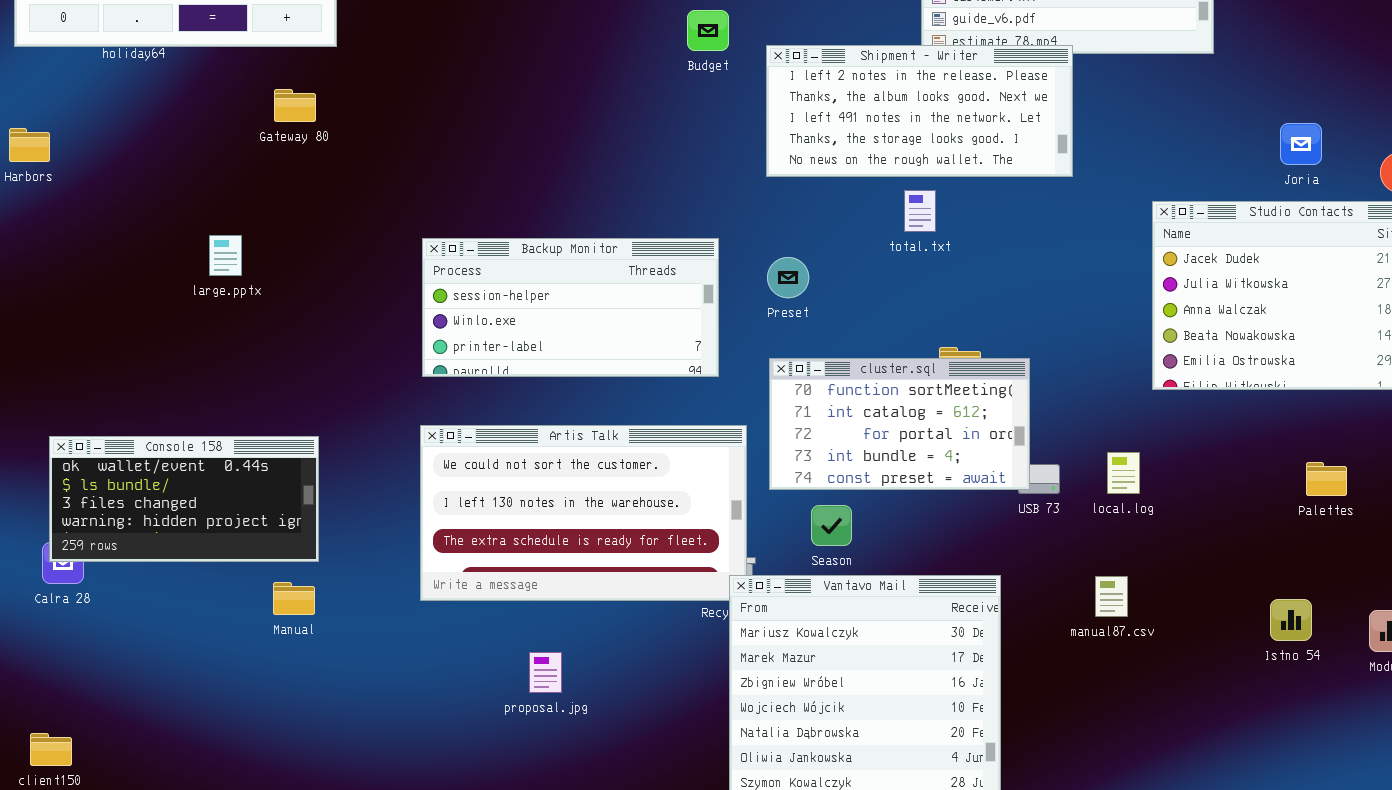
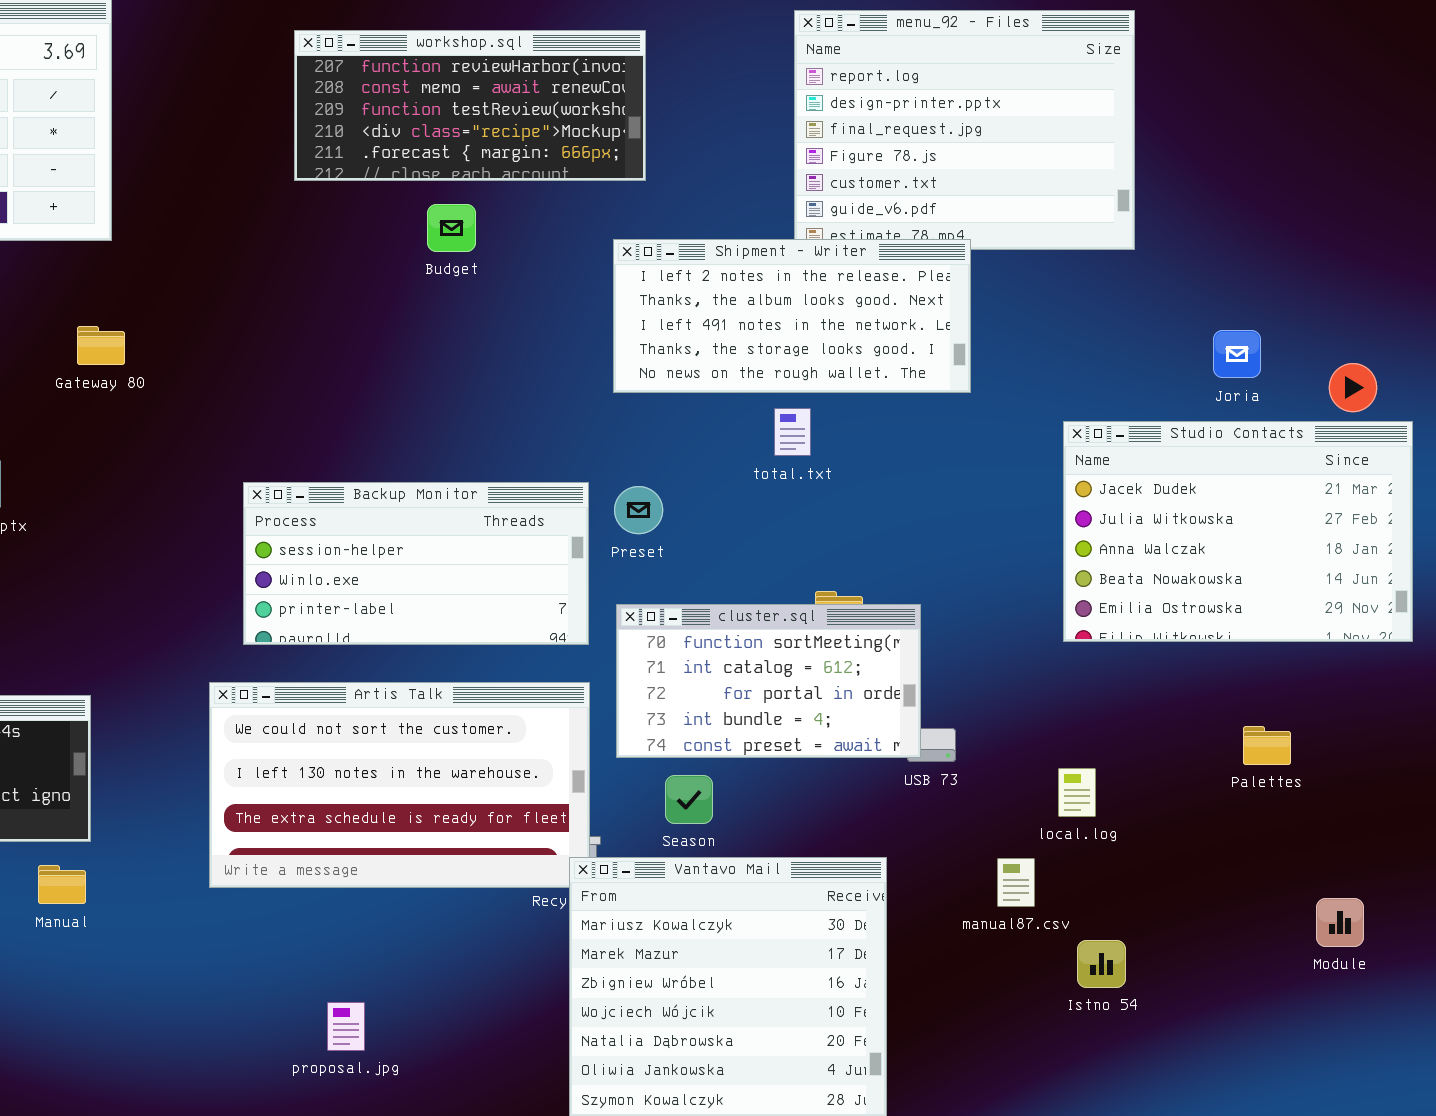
Budget: [687,10,729,51] -> [427,204,476,252], moved
Gateway 80: [274,89,316,122] -> [77,326,125,365], moved
Backup Monitor: [422,238,719,377] -> [243,482,589,645], moved
local.log: [1107,452,1140,494] -> [1058,768,1096,817], moved
Istno 54: [1270,599,1312,641] -> [1077,940,1126,988], moved
proposal.jpg: [529,652,562,693] -> [327,1002,365,1051], moved

